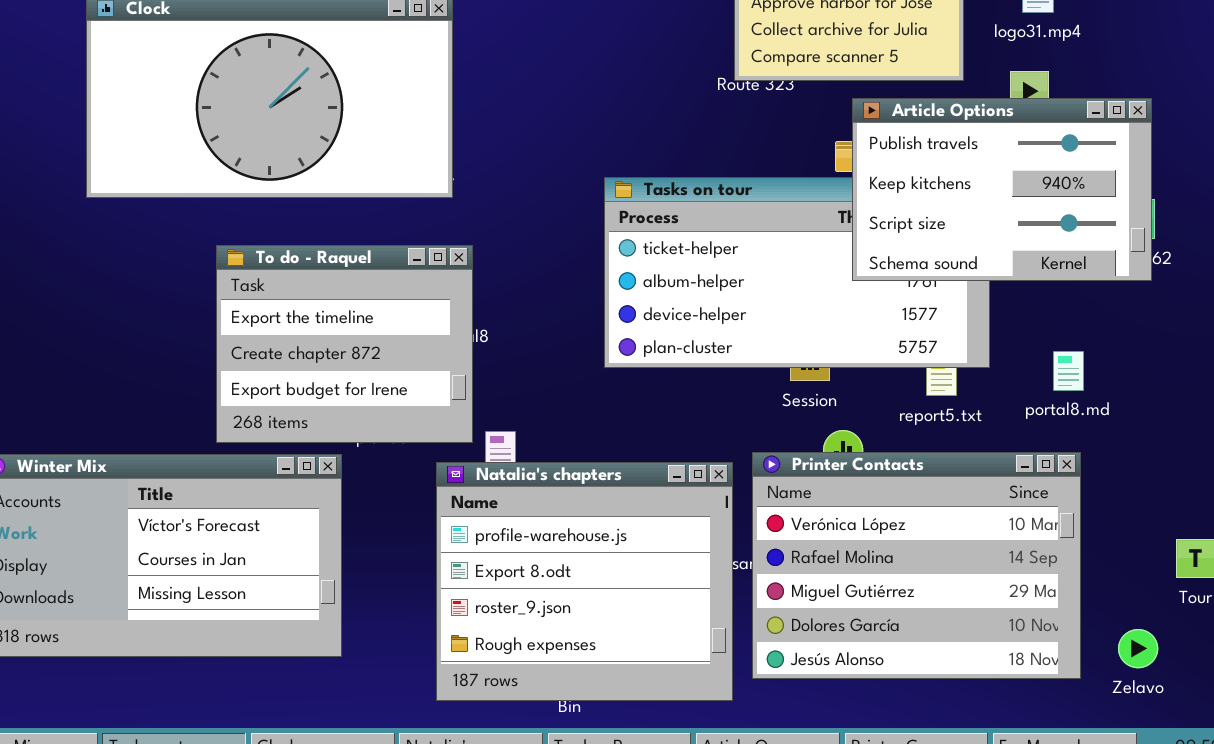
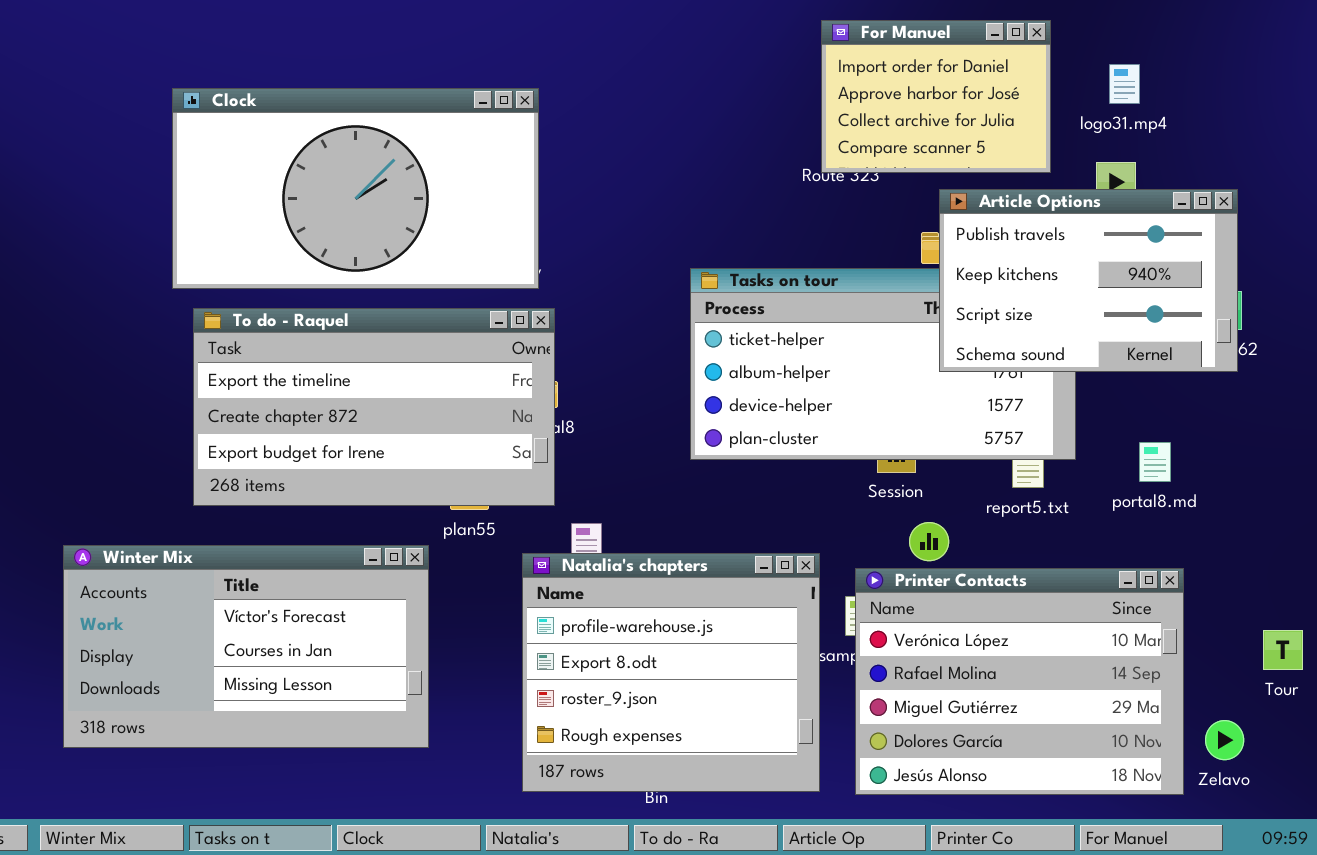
To do - Raquel: [216,245,473,443] -> [193,308,555,506], moved, resized
Printer Contacts: [752,452,1081,679] -> [855,568,1184,795], moved

